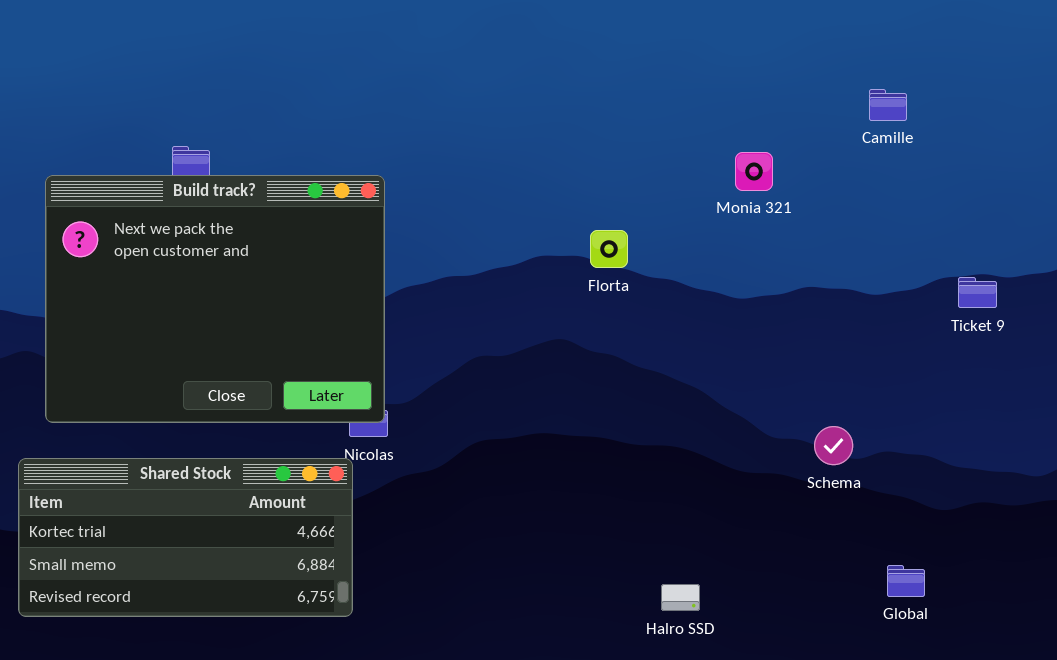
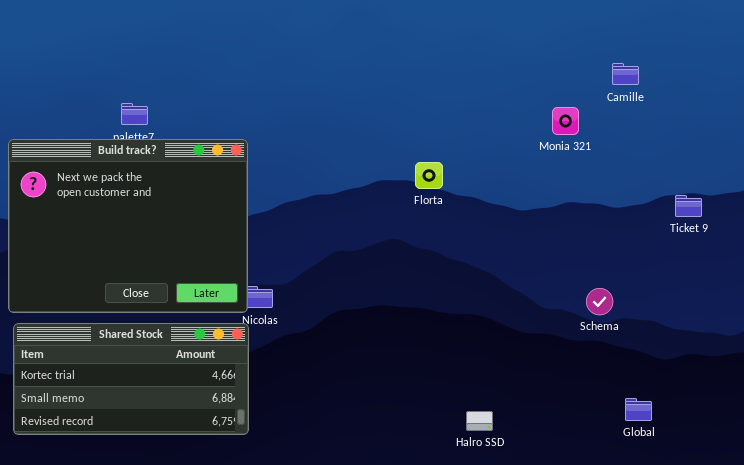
Monia 321: [735,152,773,191] -> [552,107,579,135], moved
Build track?: [45,175,385,423] -> [8,139,248,313], moved
Schema: [814,426,853,465] -> [586,288,613,315], moved

